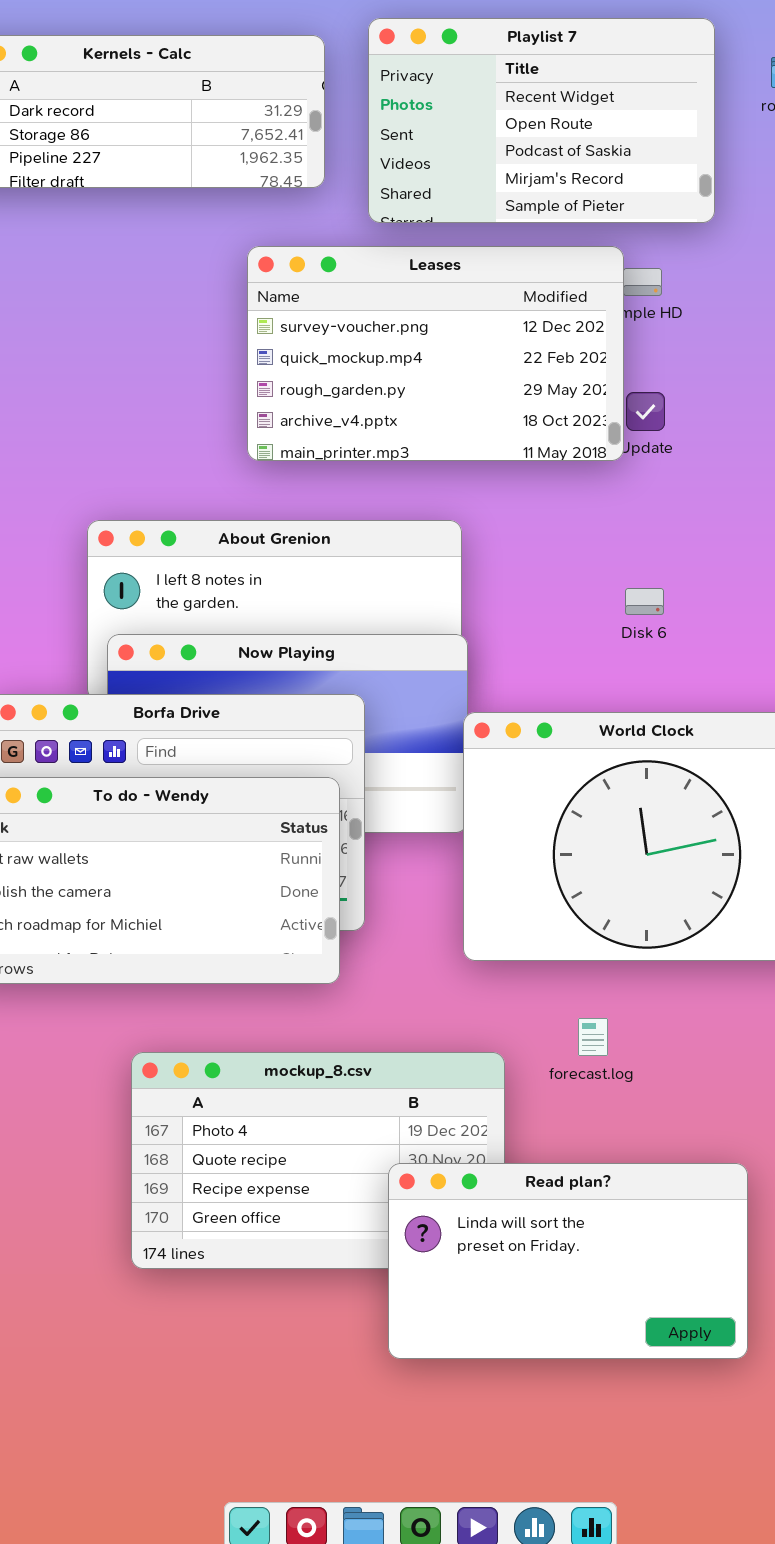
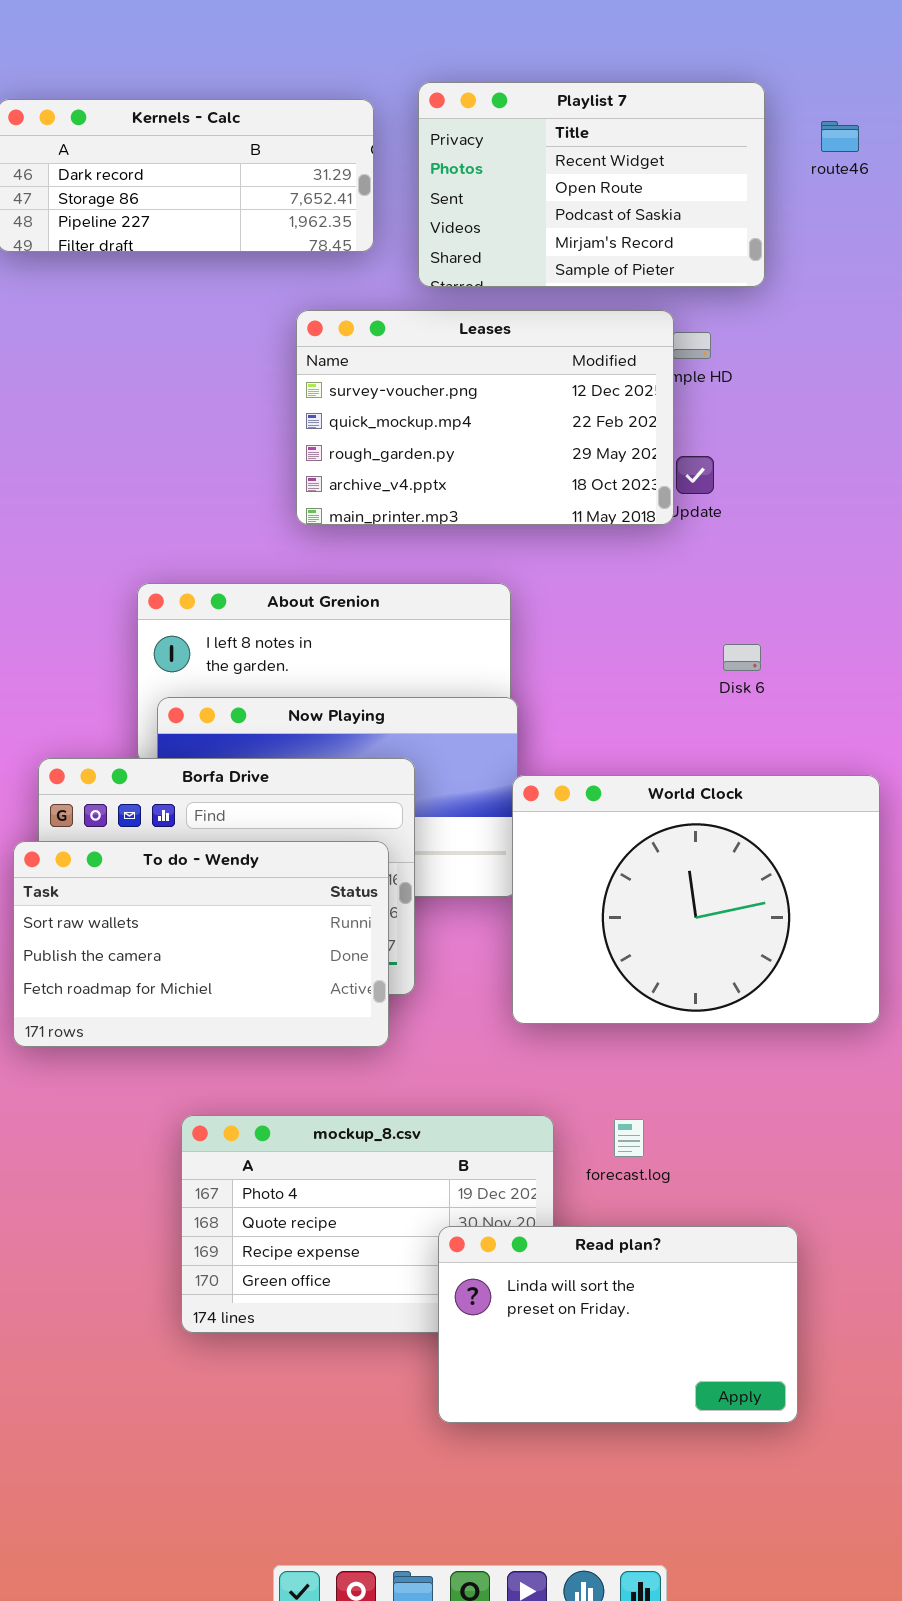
Disk 6: [625,588,664,615] -> [723,644,761,671], moved
forecast.log: [578,1018,608,1056] -> [614,1119,644,1157], moved

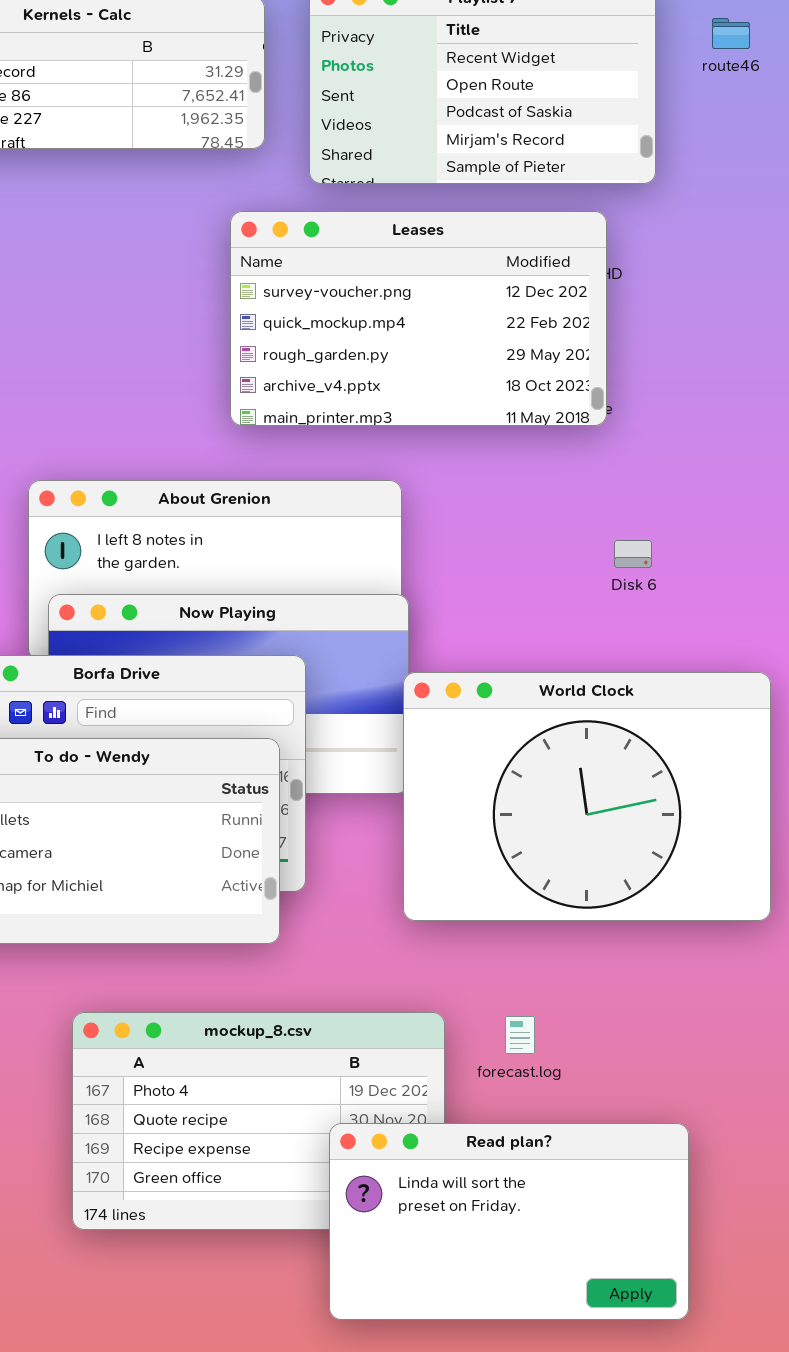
Leases: [296,310,674,525] -> [230,211,607,426], moved

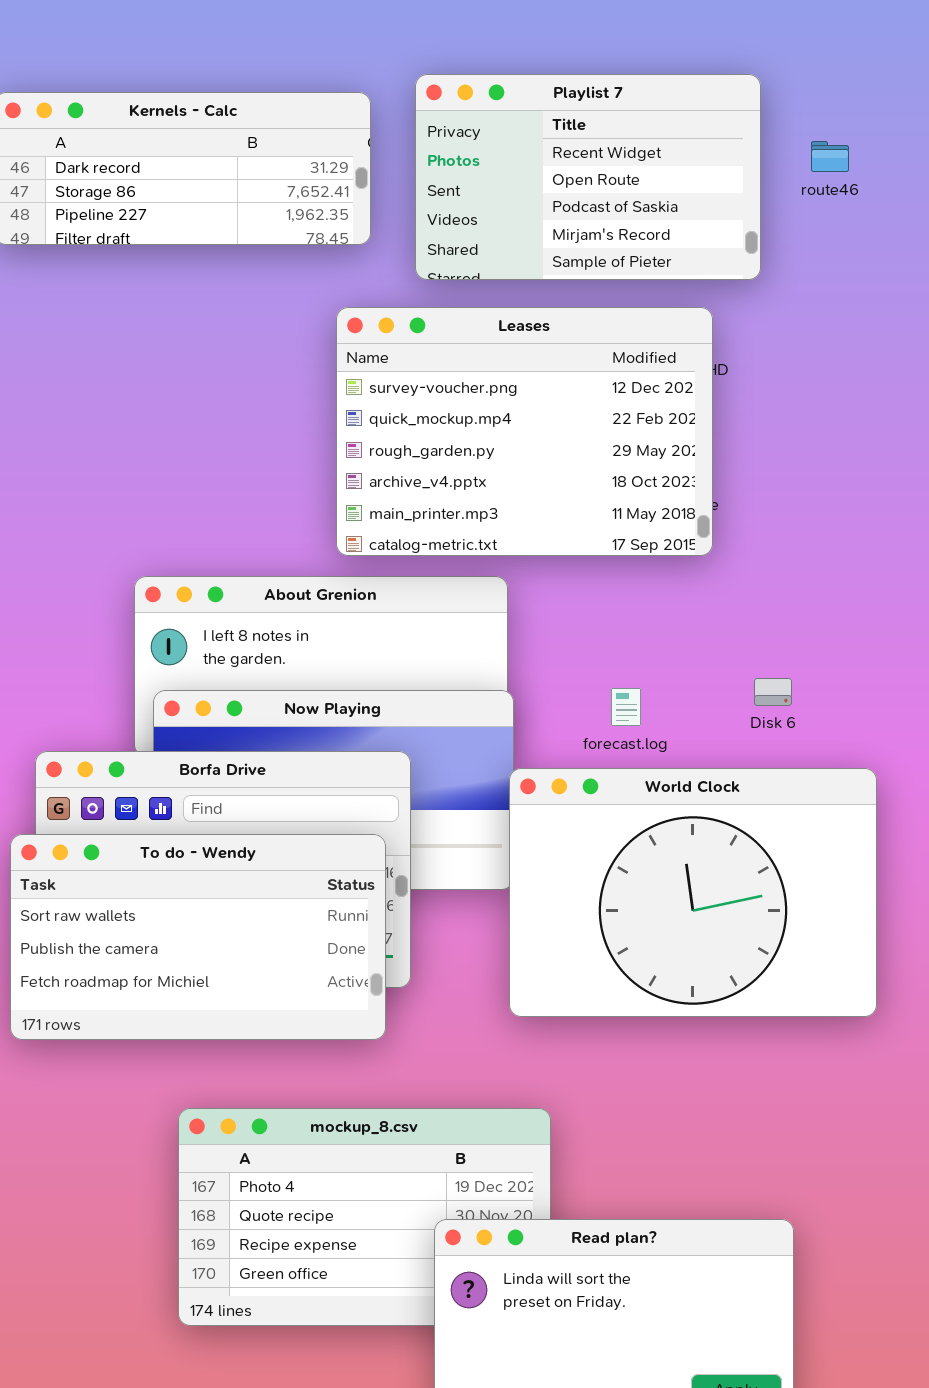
route46: [712,18,750,49] -> [811,141,849,172], moved
Leases: [230,211,607,426] -> [336,307,713,556], resized
Disk 6: [614,540,652,568] -> [754,678,792,706], moved
forecast.log: [505,1016,535,1054] -> [611,688,641,726], moved

